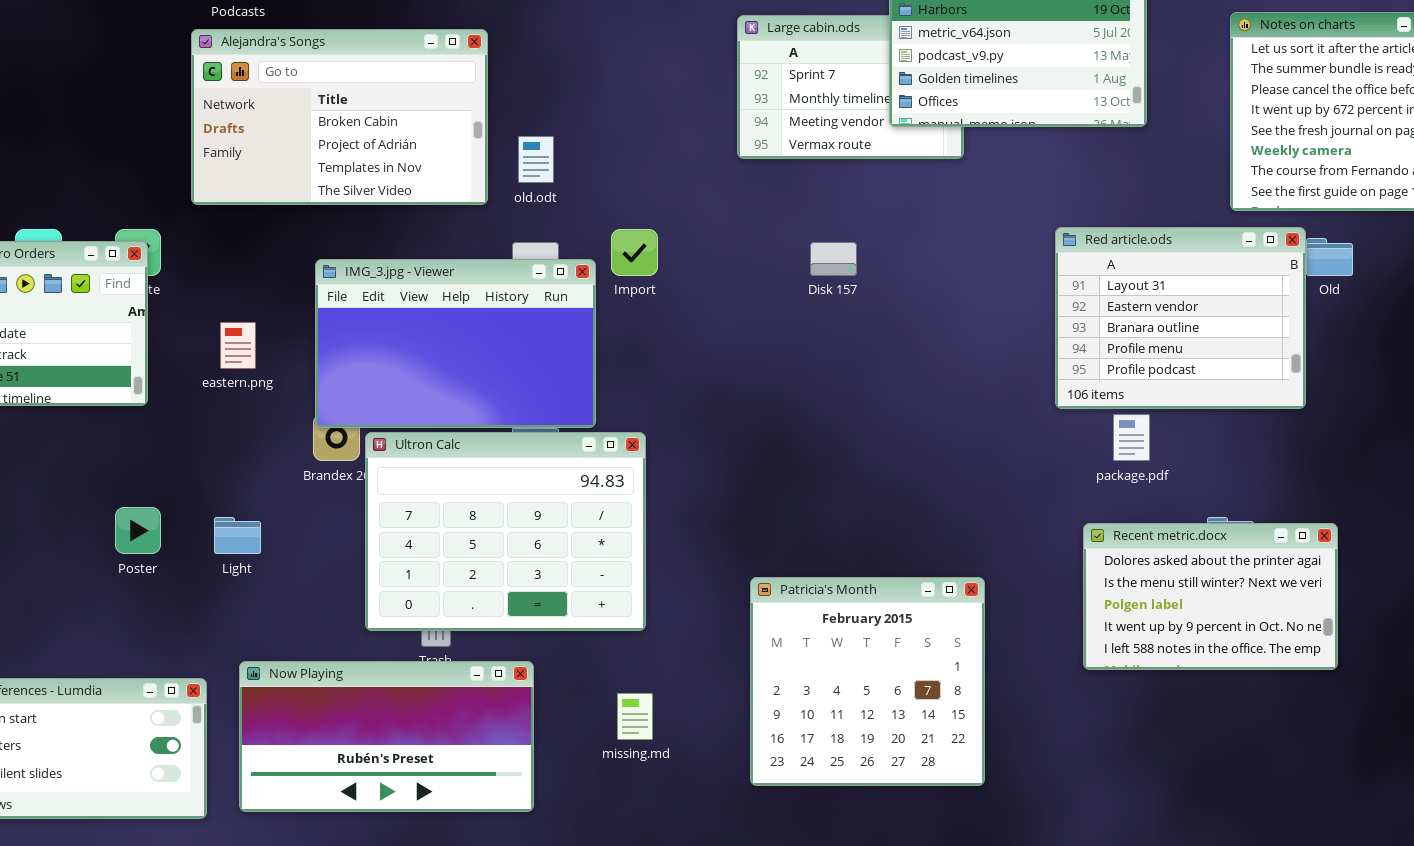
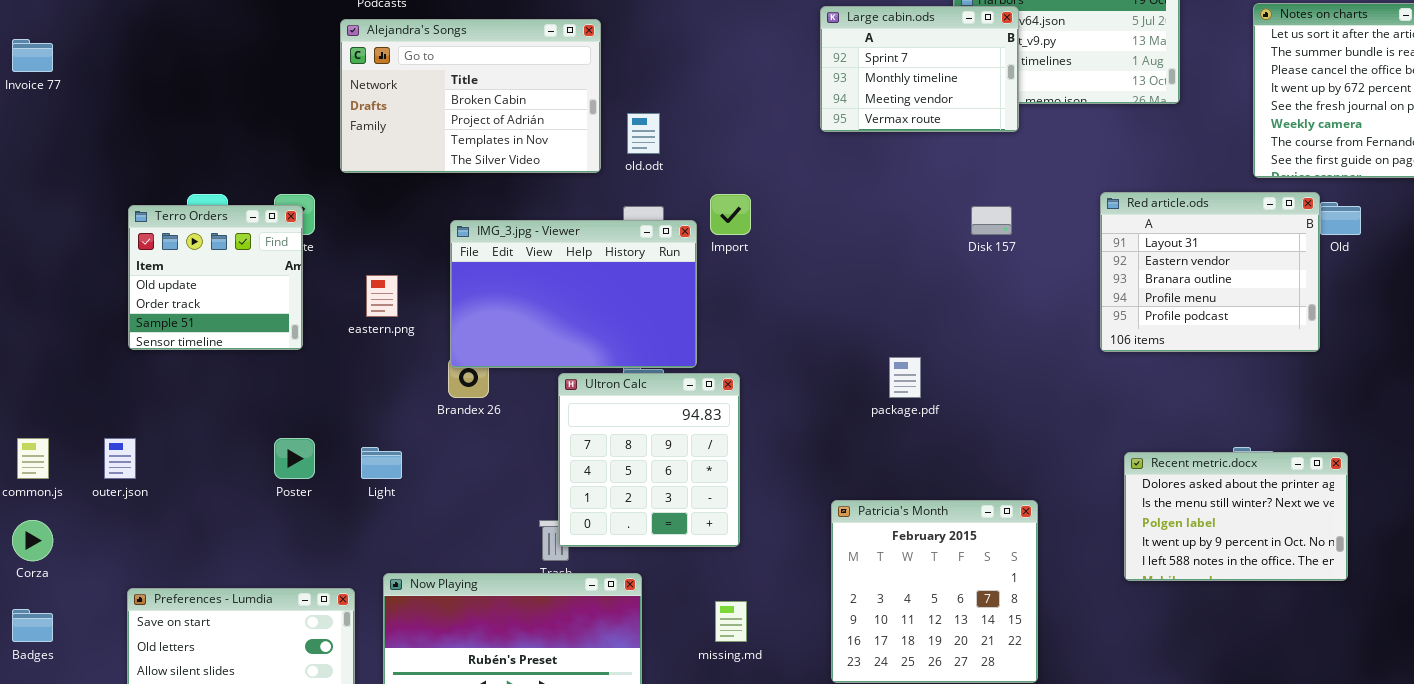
Large cabin.ods: [737,15,964,159] -> [820,6,1019,132], raised
Disk 157: [810,242,857,276] -> [971,206,1012,235], moved
package.pdf: [1113,414,1150,461] -> [889,357,921,398], moved
Ultron Calc: [365,432,646,631] -> [558,373,740,547], resized

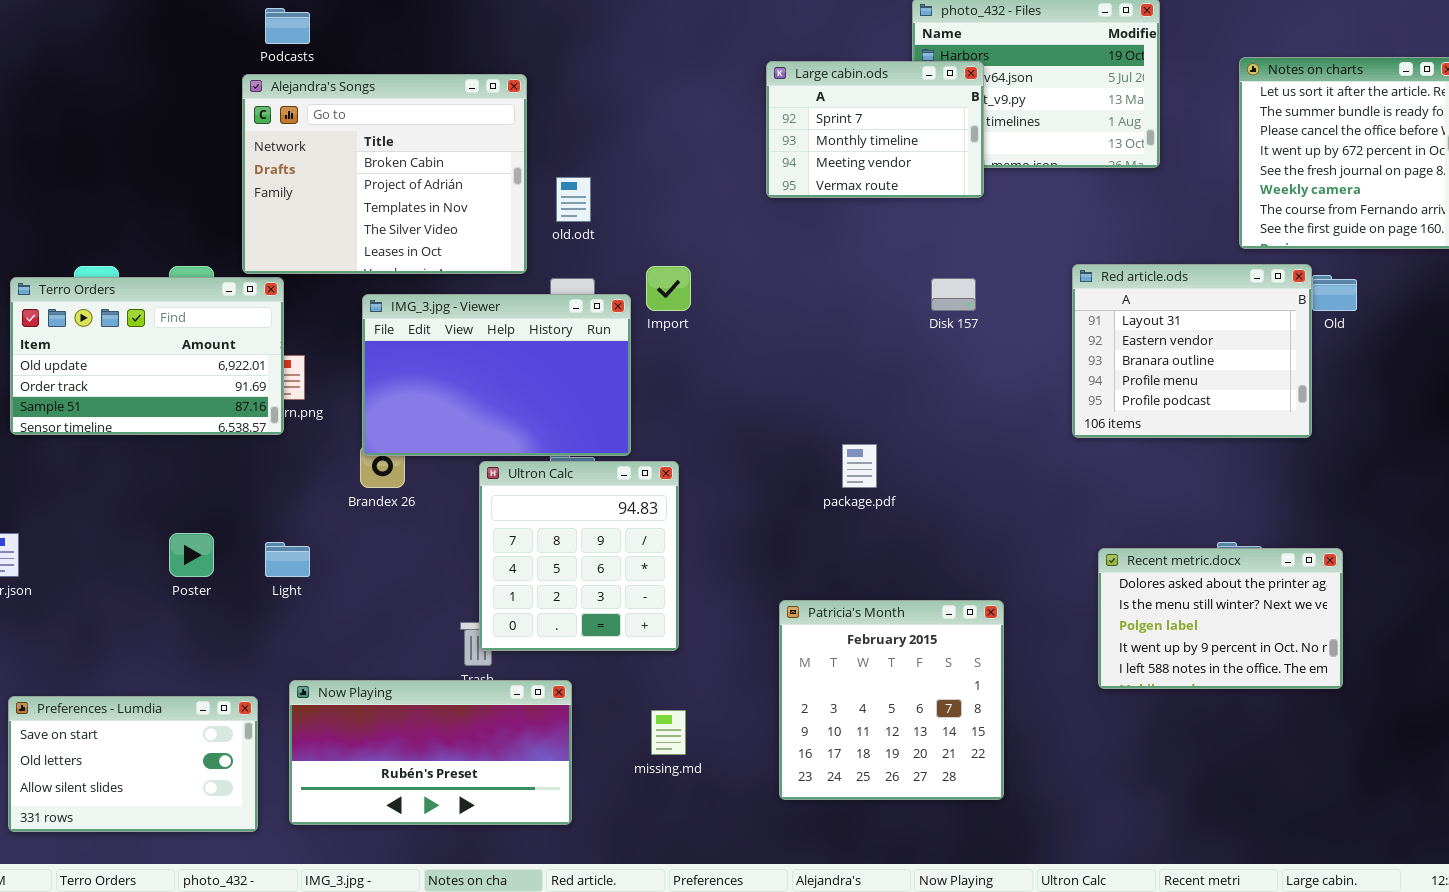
Alejandra's Songs: [340,19,601,173] -> [242,74,527,274], resized
Terro Orders: [128,205,303,350] -> [10,277,284,435], resized

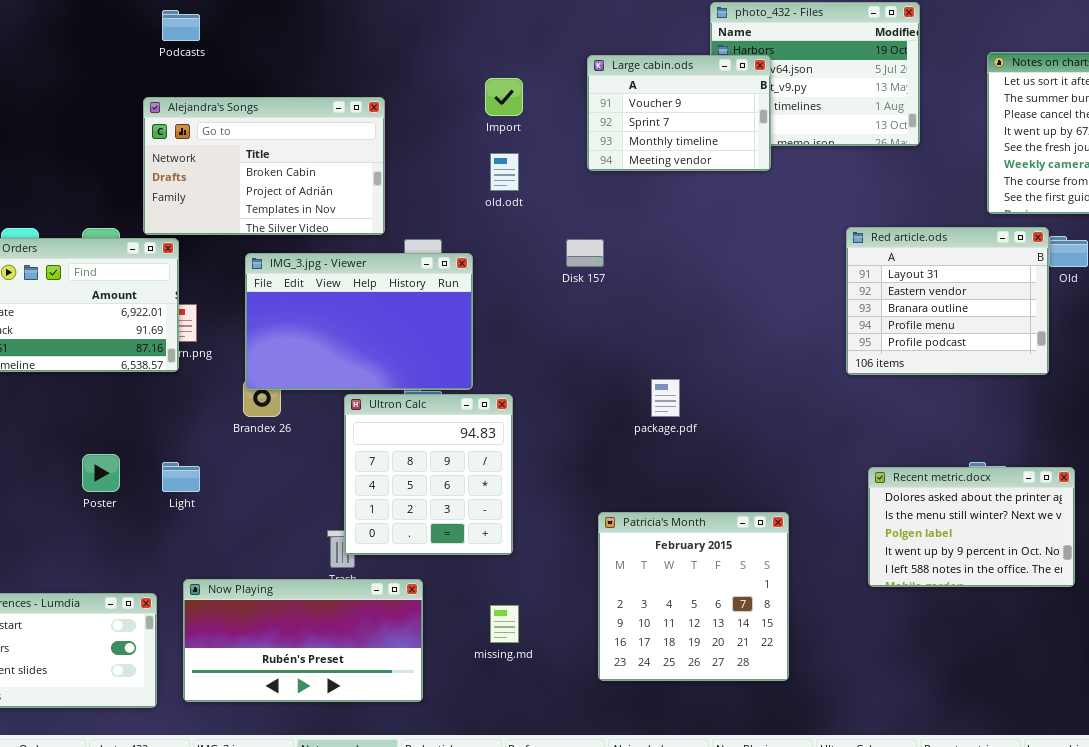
Large cabin.ods: [766,61,984,198] -> [587,55,771,171], scrolled up 1 row
Alejandra's Songs: [242,74,527,274] -> [143,97,385,235], resized
old.odt: [556,177,591,222] -> [490,153,519,191], moved
Import: [646,266,691,311] -> [485,78,523,116], moved
Disk 157: [931,278,976,311] -> [566,239,604,267], moved

